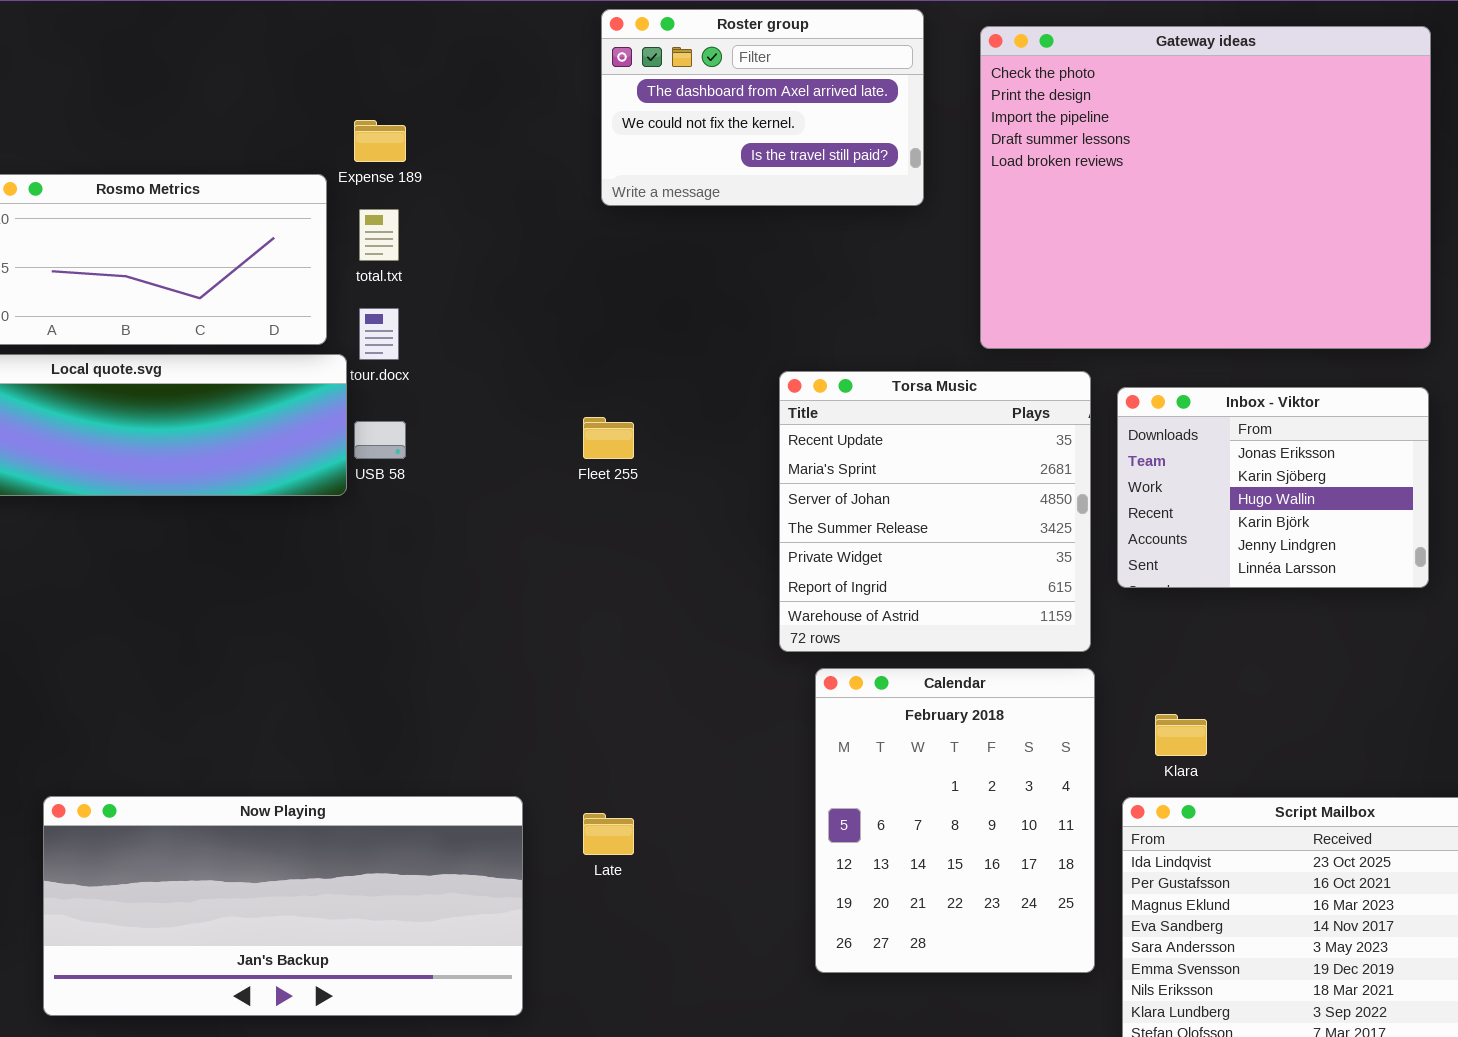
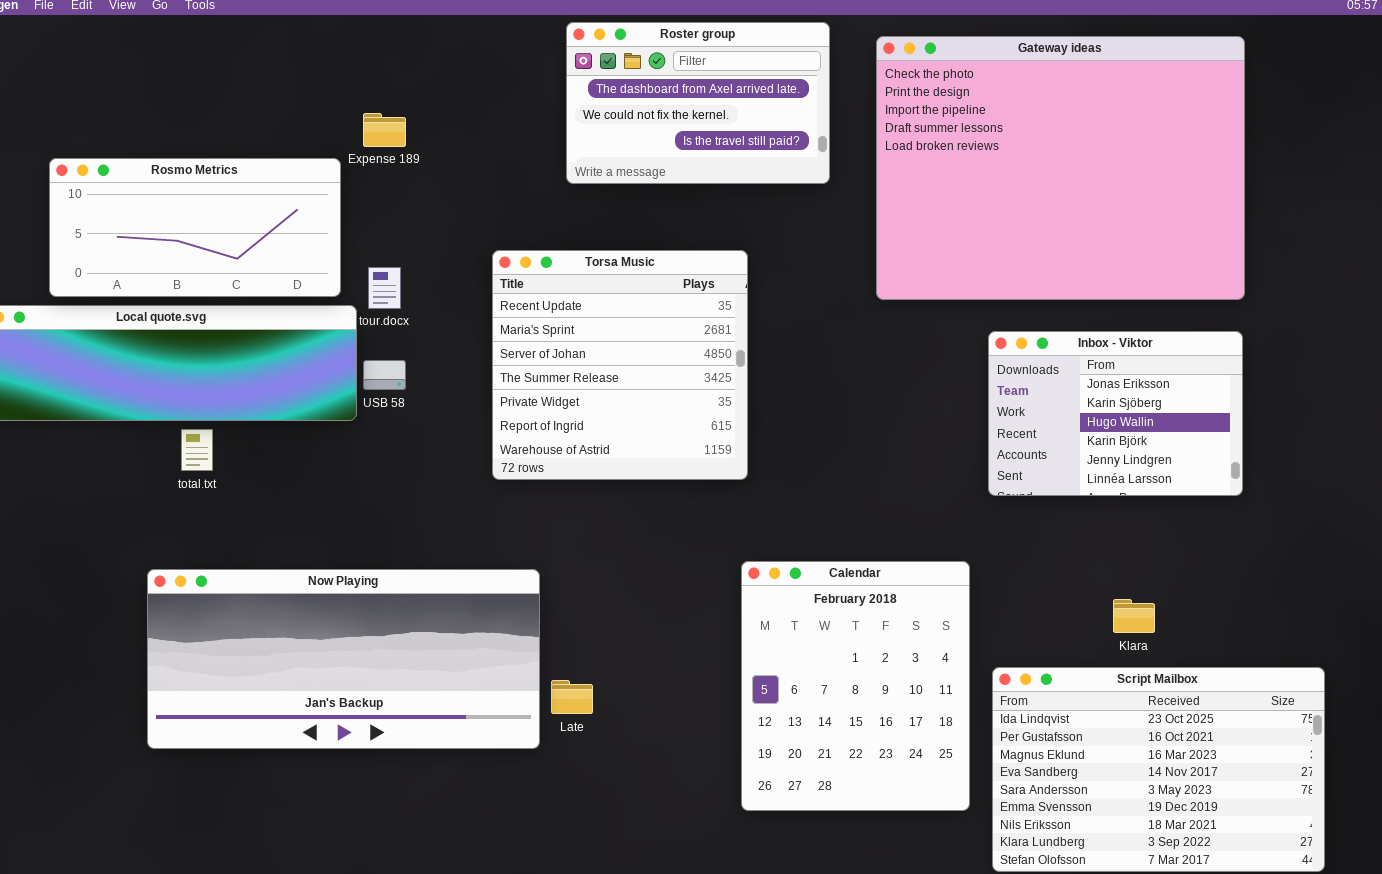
total.txt: [359,209,399,261] -> [181,429,213,471], moved
Torsa Music: [779,371,1091,652] -> [492,250,748,480], moved
Klara: [1155,714,1207,756] -> [1113,599,1155,633], moved
Now Playing: [43,796,523,1016] -> [147,569,540,749], moved

